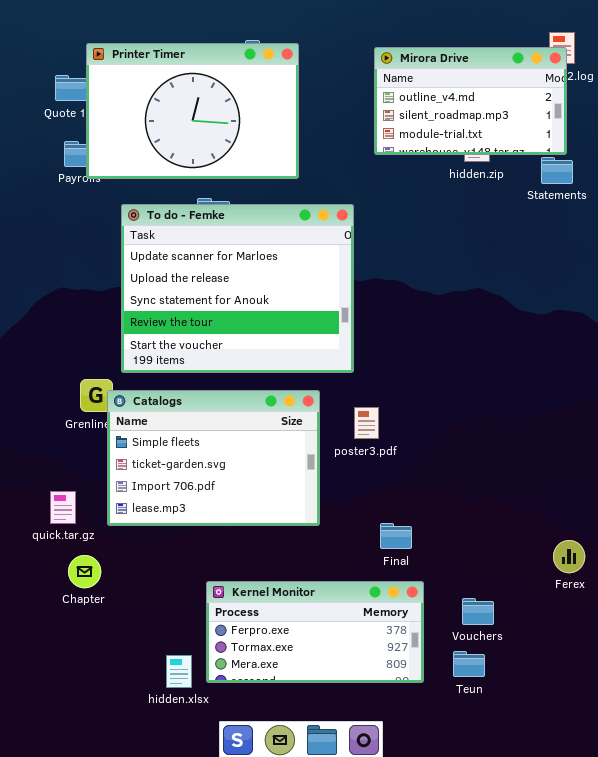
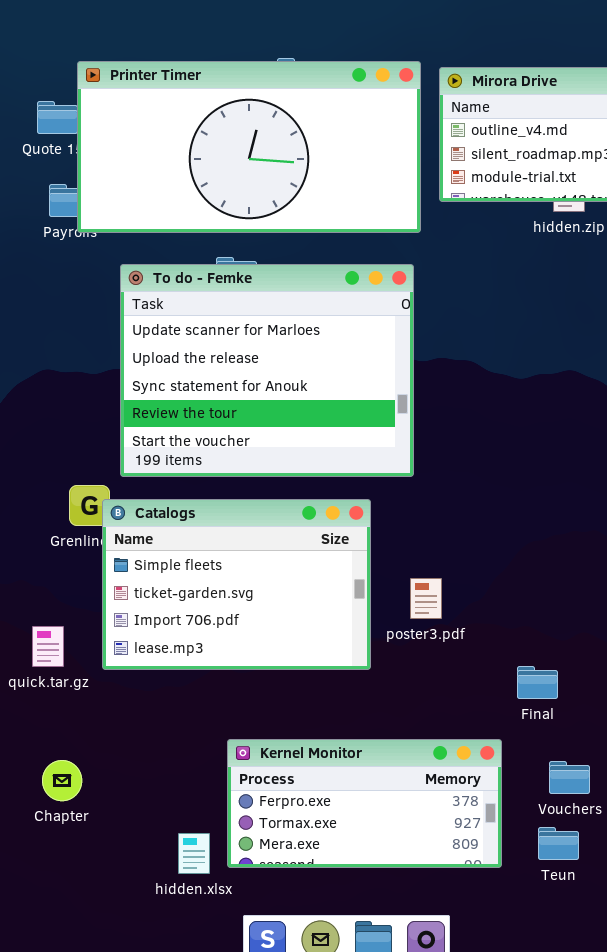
Printer Timer: [86,43,299,179] -> [77,61,421,233], resized
poster3.pdf: [354,407,379,439] -> [410,578,442,619], moved
Final: [380,523,412,549] -> [517,666,558,699], moved
Chapter: [68,555,101,588] -> [42,760,82,801], moved

